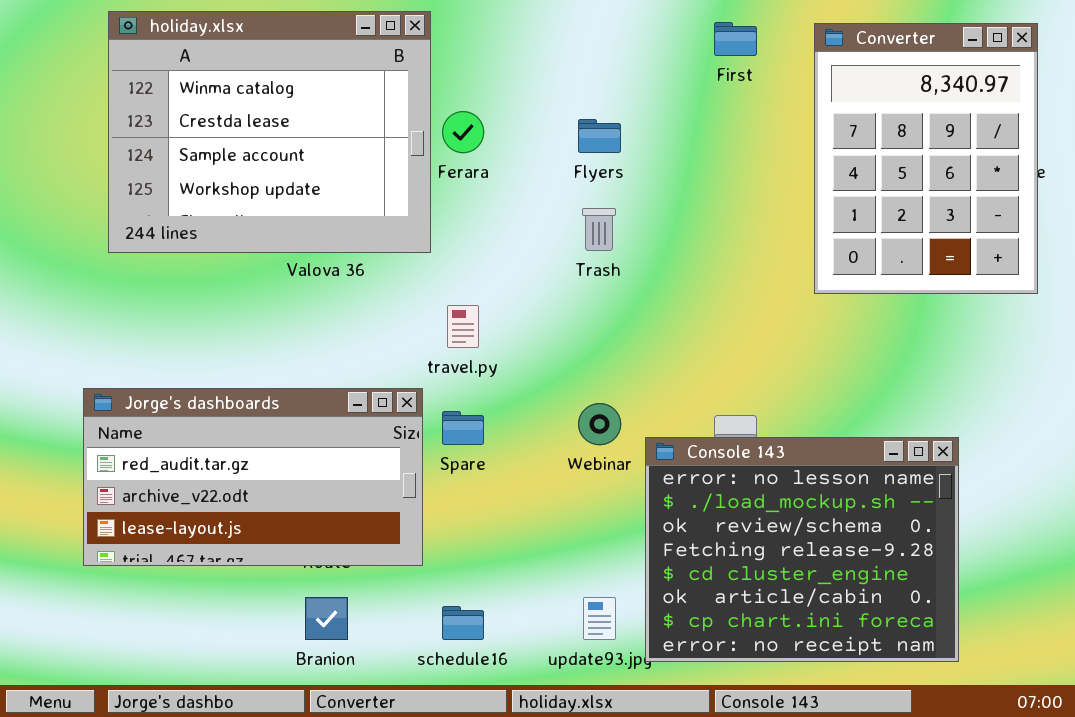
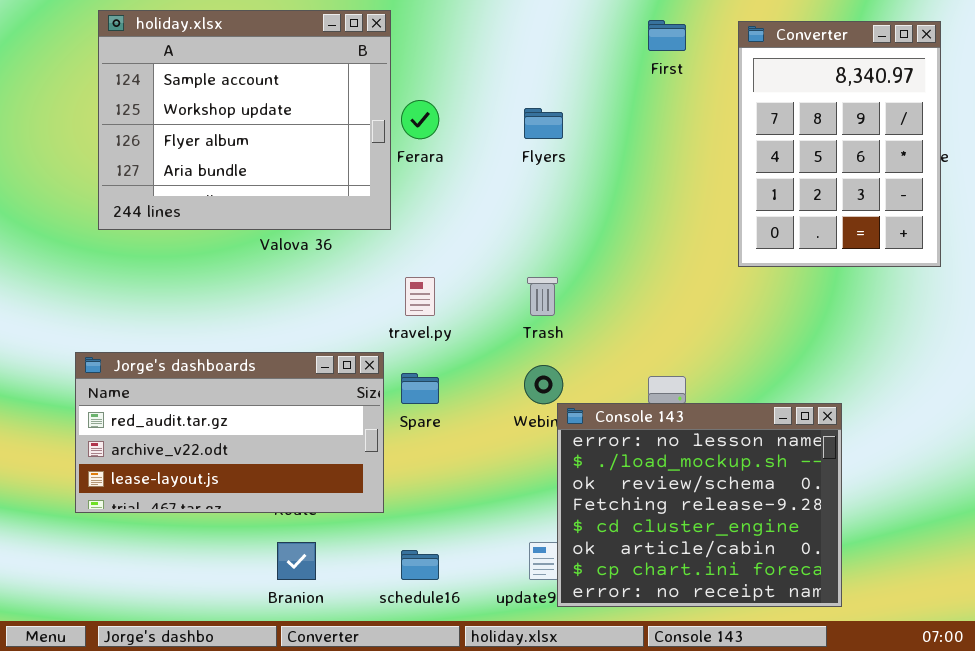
holiday.xlsx: [108,11,431,253] -> [98,10,391,230], scrolled down 2 rows
Trash: [582,208,616,251] -> [527,277,558,316], moved
Console 143: [645,437,959,662] -> [557,403,842,607], moved

